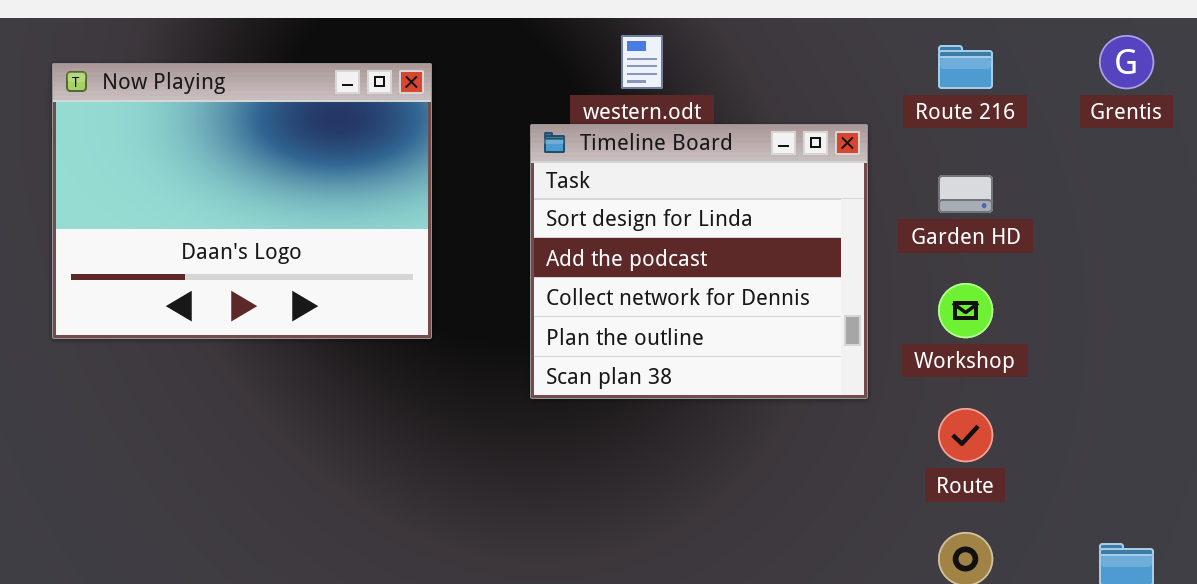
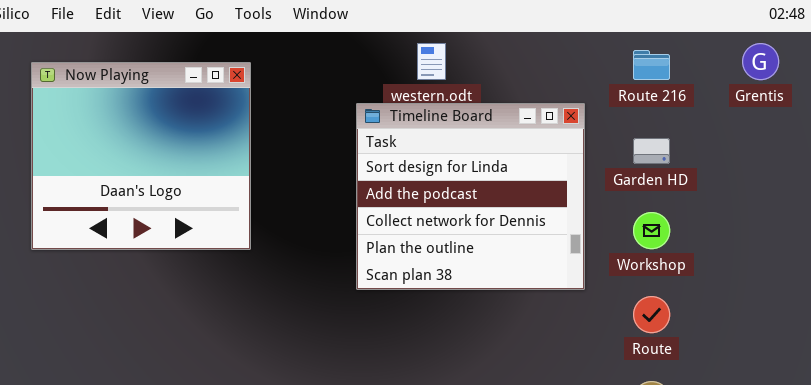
Now Playing: [52,63,432,339] -> [31,62,251,250], resized

